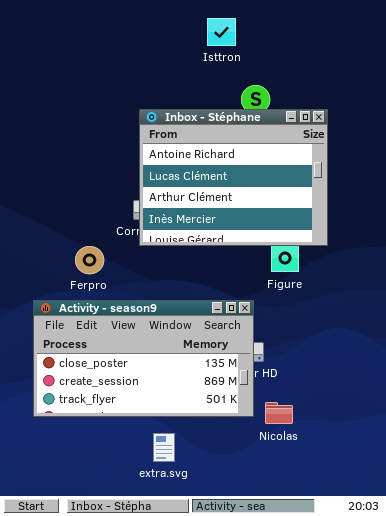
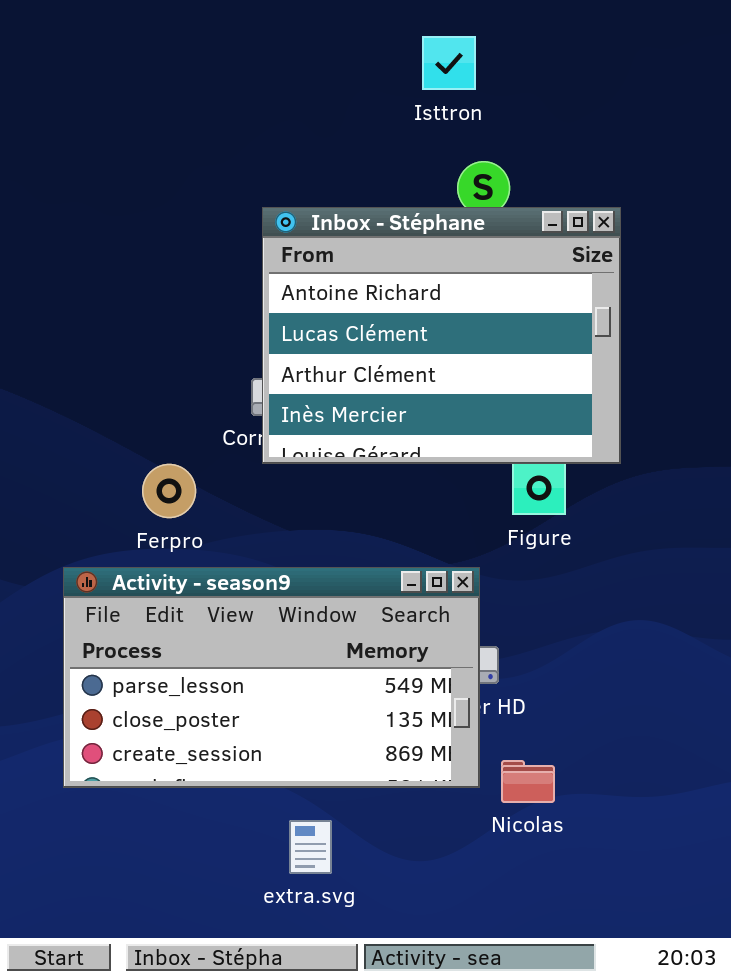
Isttron: [207,18,236,46] -> [422,36,476,90], moved
Activity - season9: [33,300,254,417] -> [63,567,480,788], scrolled up 1 row

